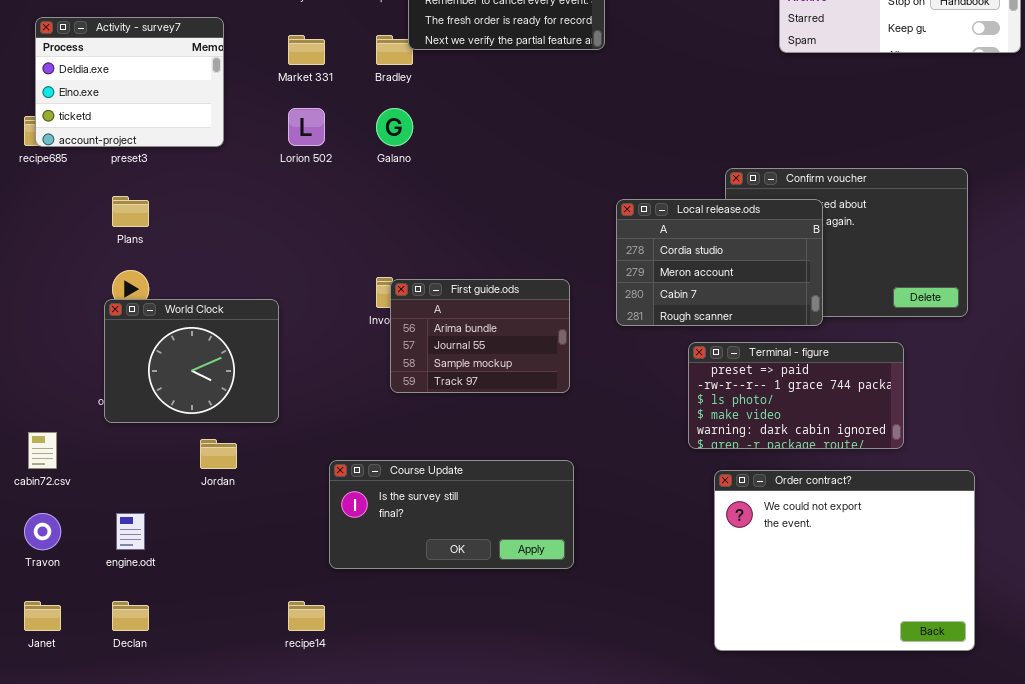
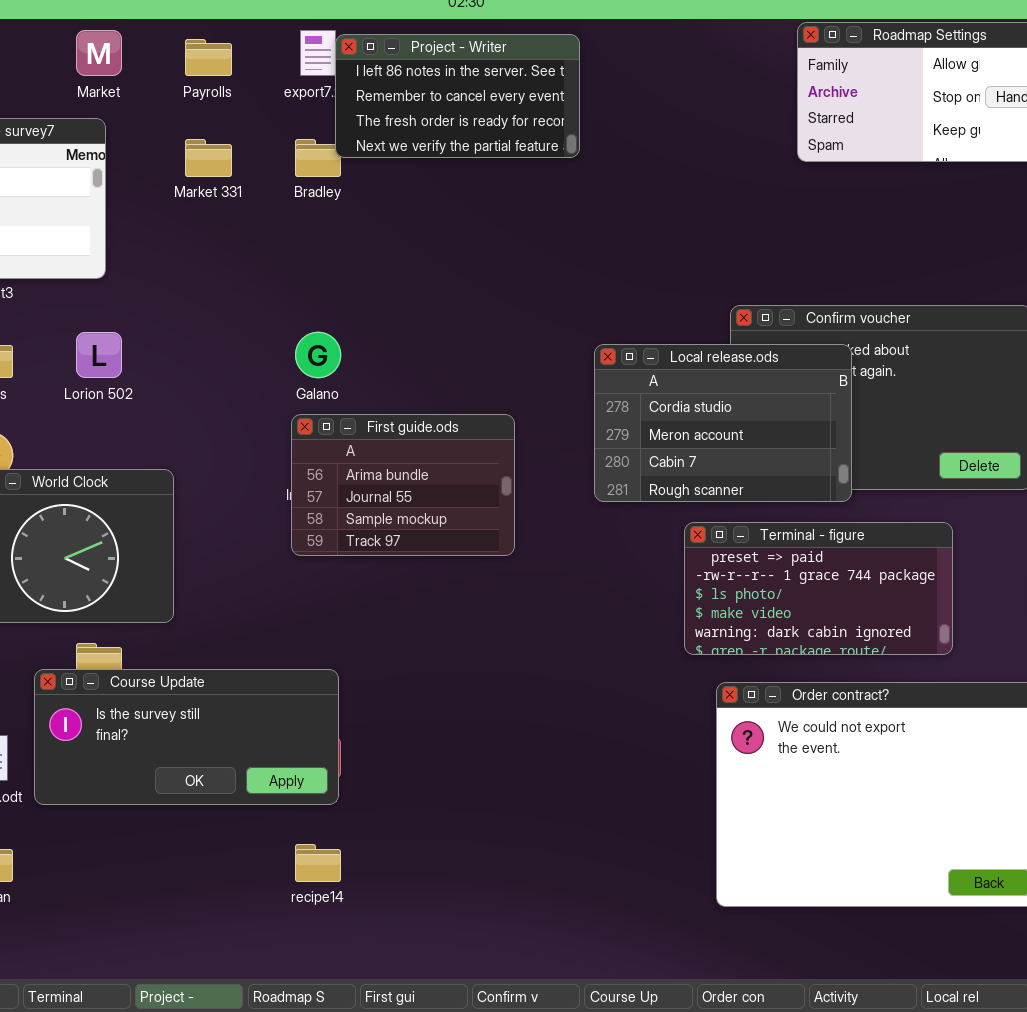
Lorion 502: [288,108,325,146] -> [76,332,122,378], moved
Galano: [376,108,413,146] -> [295,332,341,378], moved
First guide.ods: [390,279,570,393] -> [291,414,515,556], moved
Course Update: [329,460,574,569] -> [34,669,339,805], moved
recipe14: [288,601,325,631] -> [295,844,341,882], moved

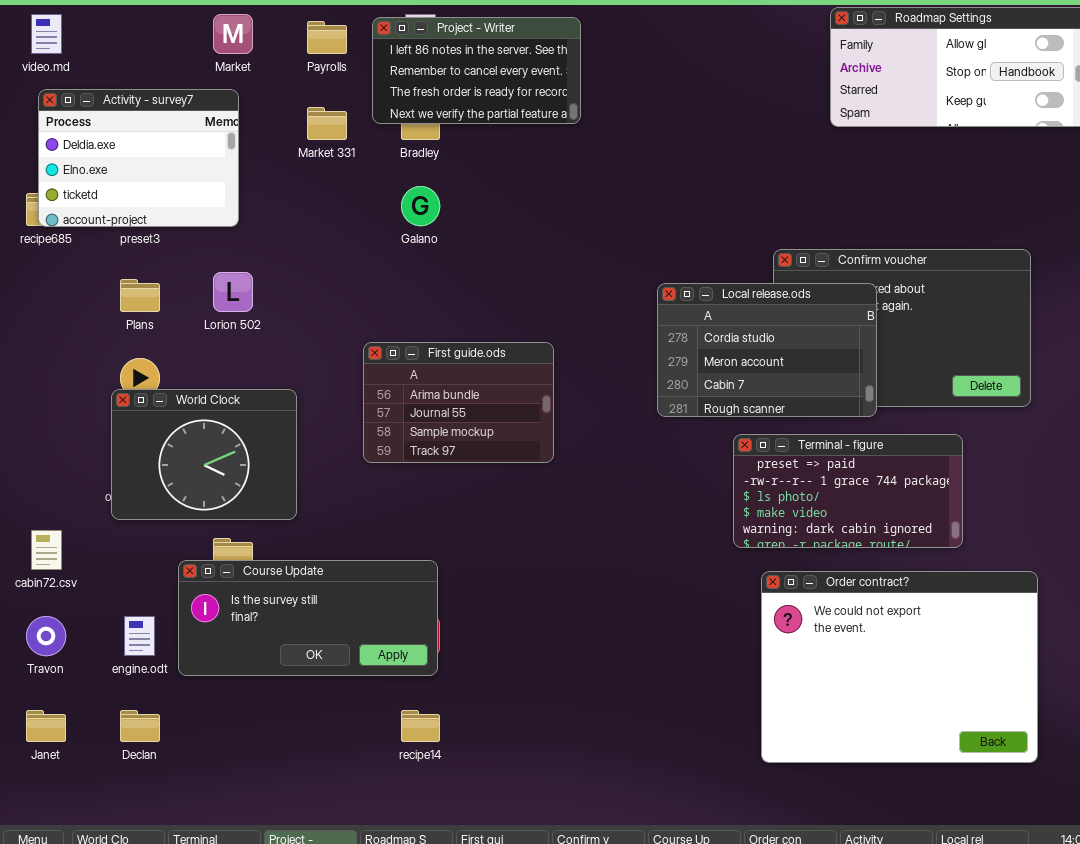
Project - Writer: [335,34,580,158] -> [372,17,581,124], moved
Galano: [295,332,341,378] -> [401,186,440,226], moved
First guide.ods: [291,414,515,556] -> [363,342,554,463], moved

